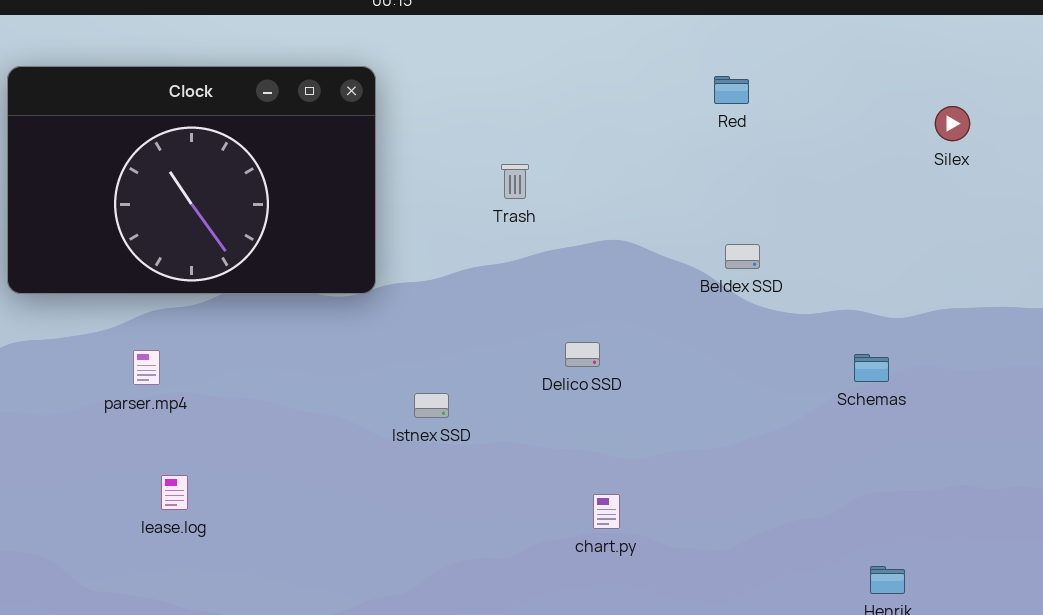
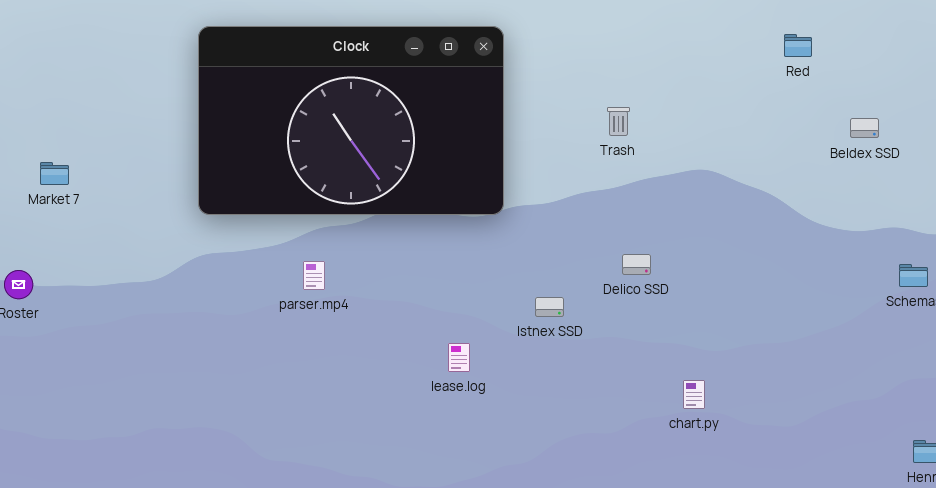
Beldex SSD: [725,244,760,269] -> [850,118,879,138], moved
Delico SSD: [565,342,600,367] -> [622,254,651,275], moved
lease.log: [161,475,188,510] -> [448,343,470,372], moved

